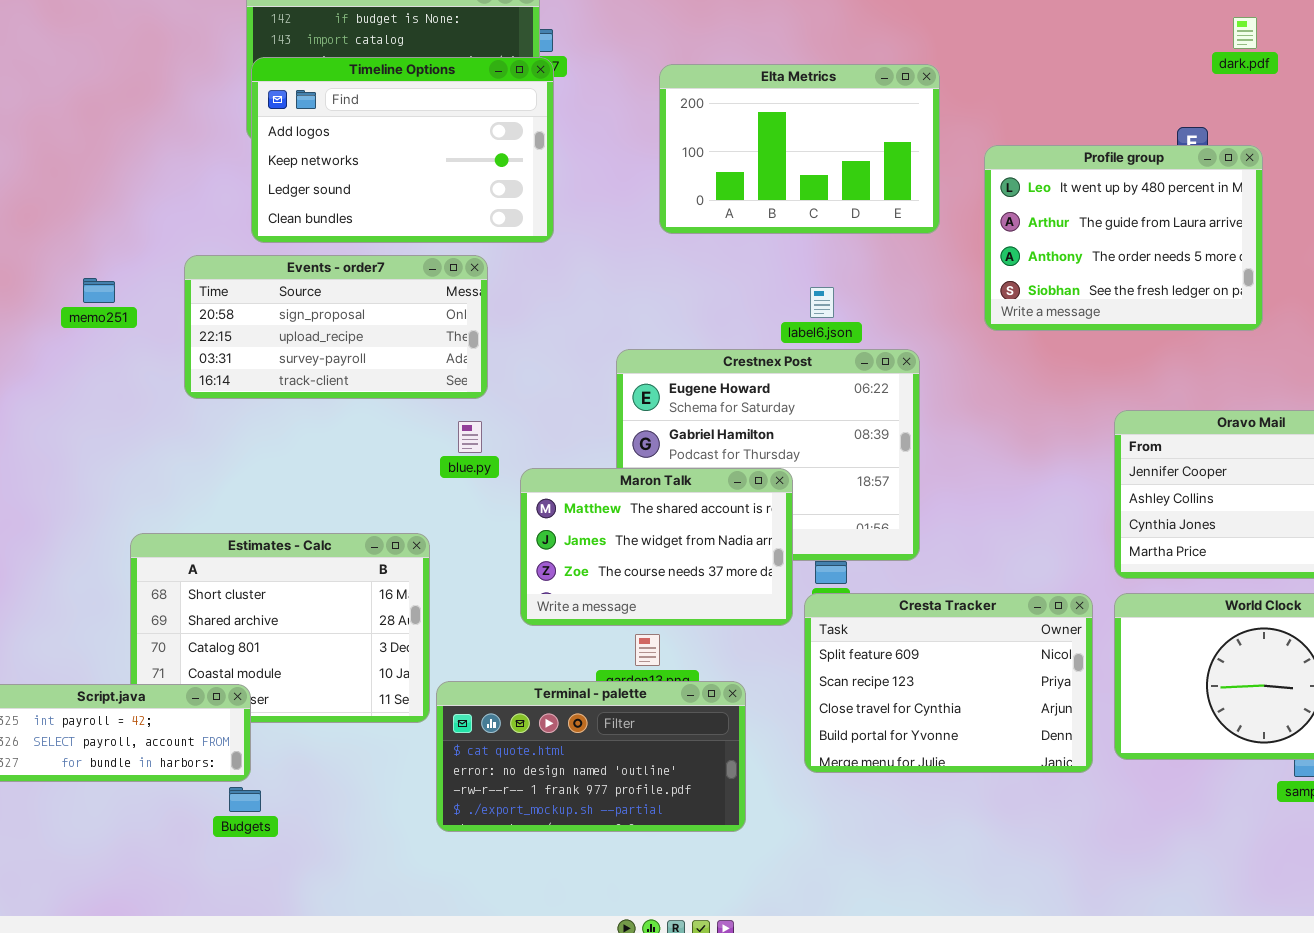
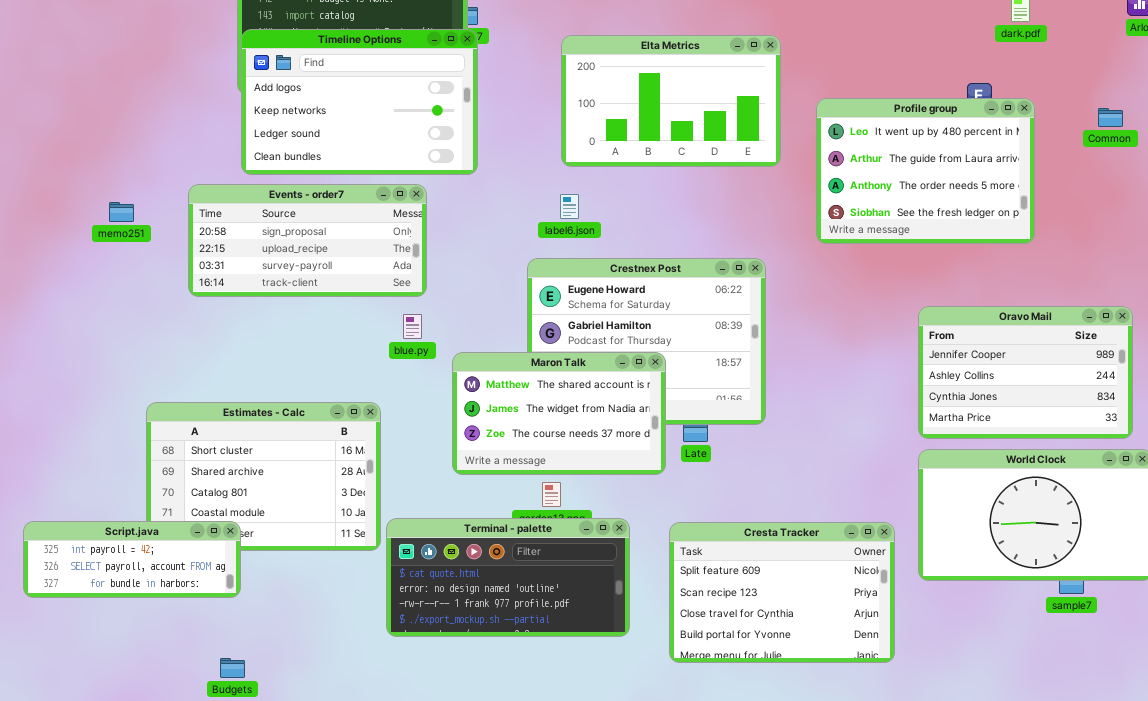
label6.json: [810,287,834,318] -> [560,194,579,219], moved
Cresta Tracker: [804,593,1093,773] -> [669,522,895,663], moved
Budgets: [229,787,261,812] -> [220,658,245,678], moved

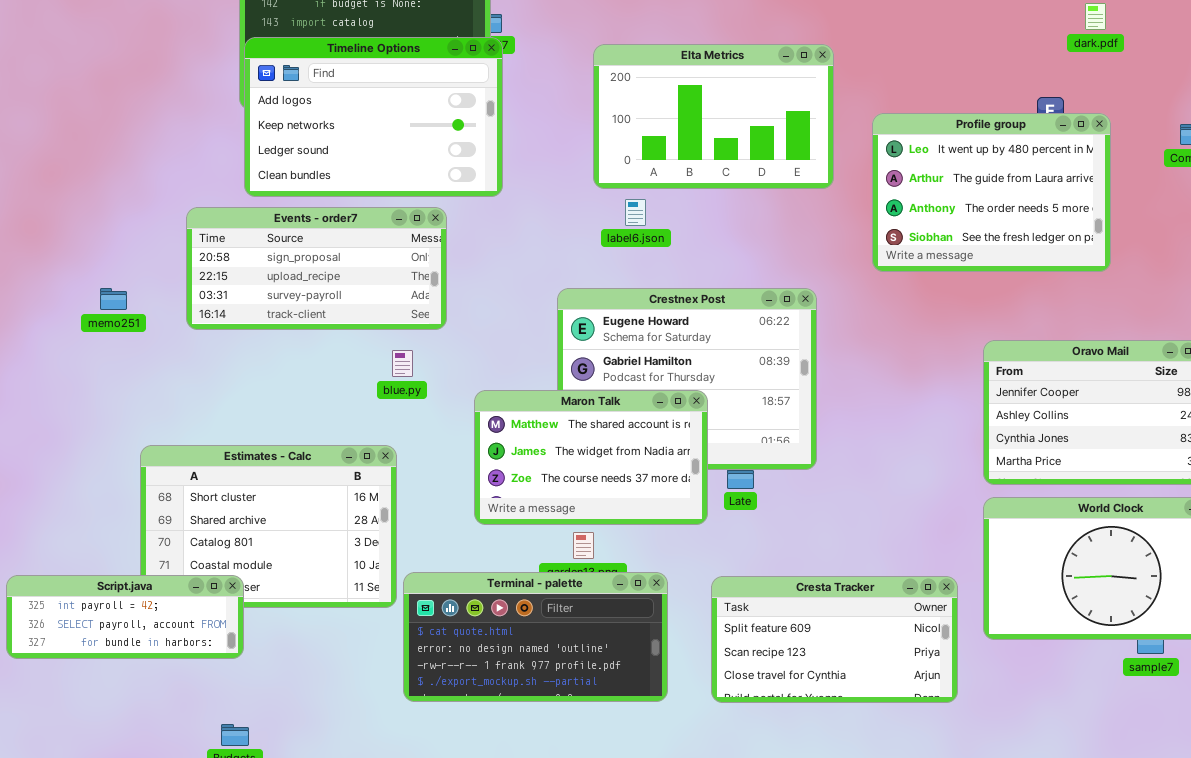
label6.json: [560,194,579,219] -> [625,199,646,226], moved
memo251: [109,202,134,222] -> [100,288,127,310], moved
blue.py: [403,314,422,339] -> [392,350,413,377], moved
Cresta Tracker: [669,522,895,663] -> [711,576,958,703], resized

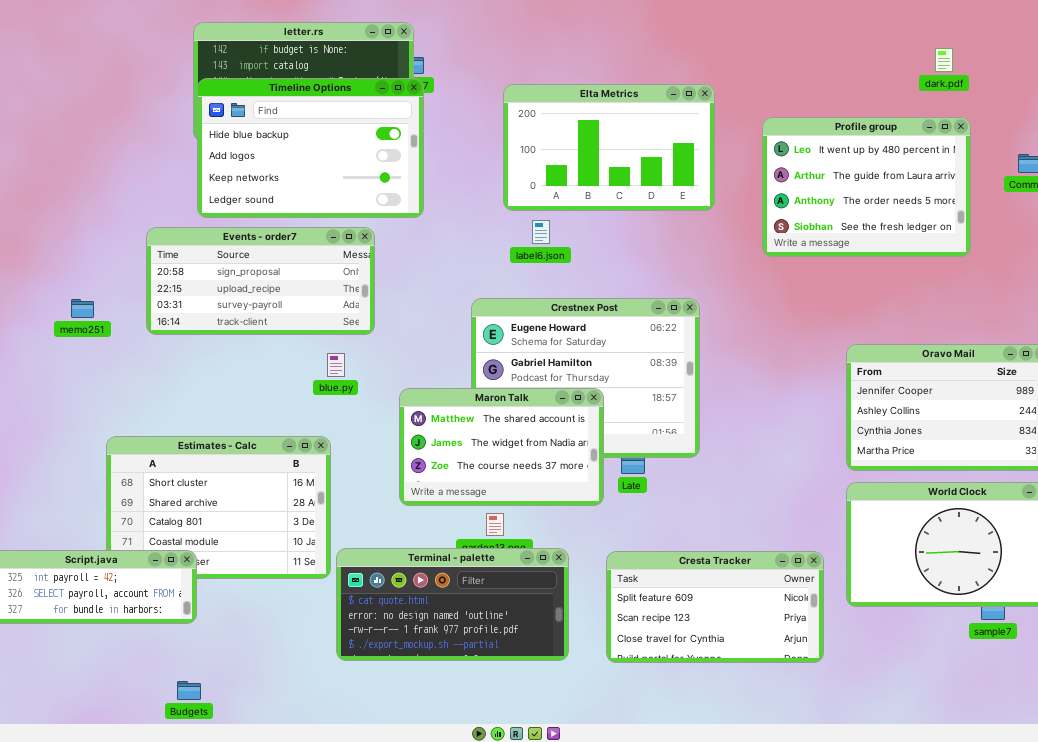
Timeline Options: [244,37,503,197] -> [197,78,424,218], scrolled up 1 row
Profile group: [872,113,1111,272] -> [762,117,971,257], moved

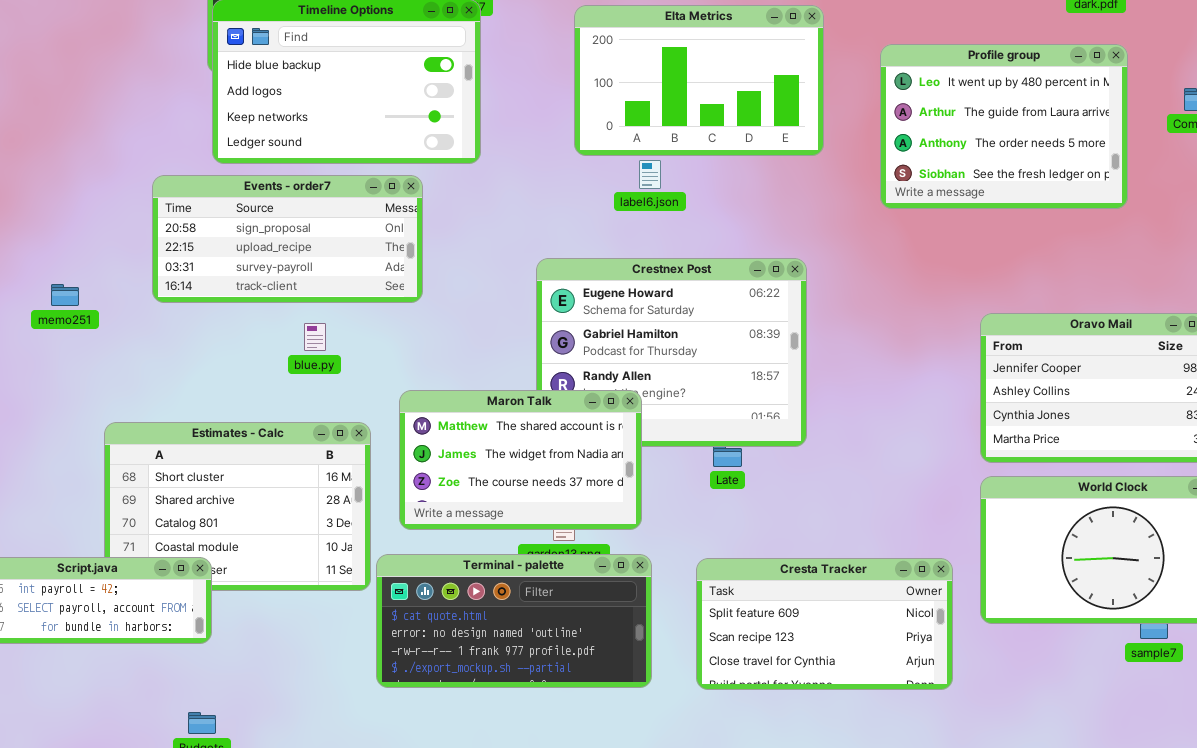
label6.json: [532,220,550,244] -> [639,160,661,189], moved
memo251: [71,299,94,318] -> [51,284,79,306], moved
blue.py: [327,353,345,377] -> [304,323,326,351], moved
Maron Talk: [399,388,604,506] -> [399,390,642,530], moved

